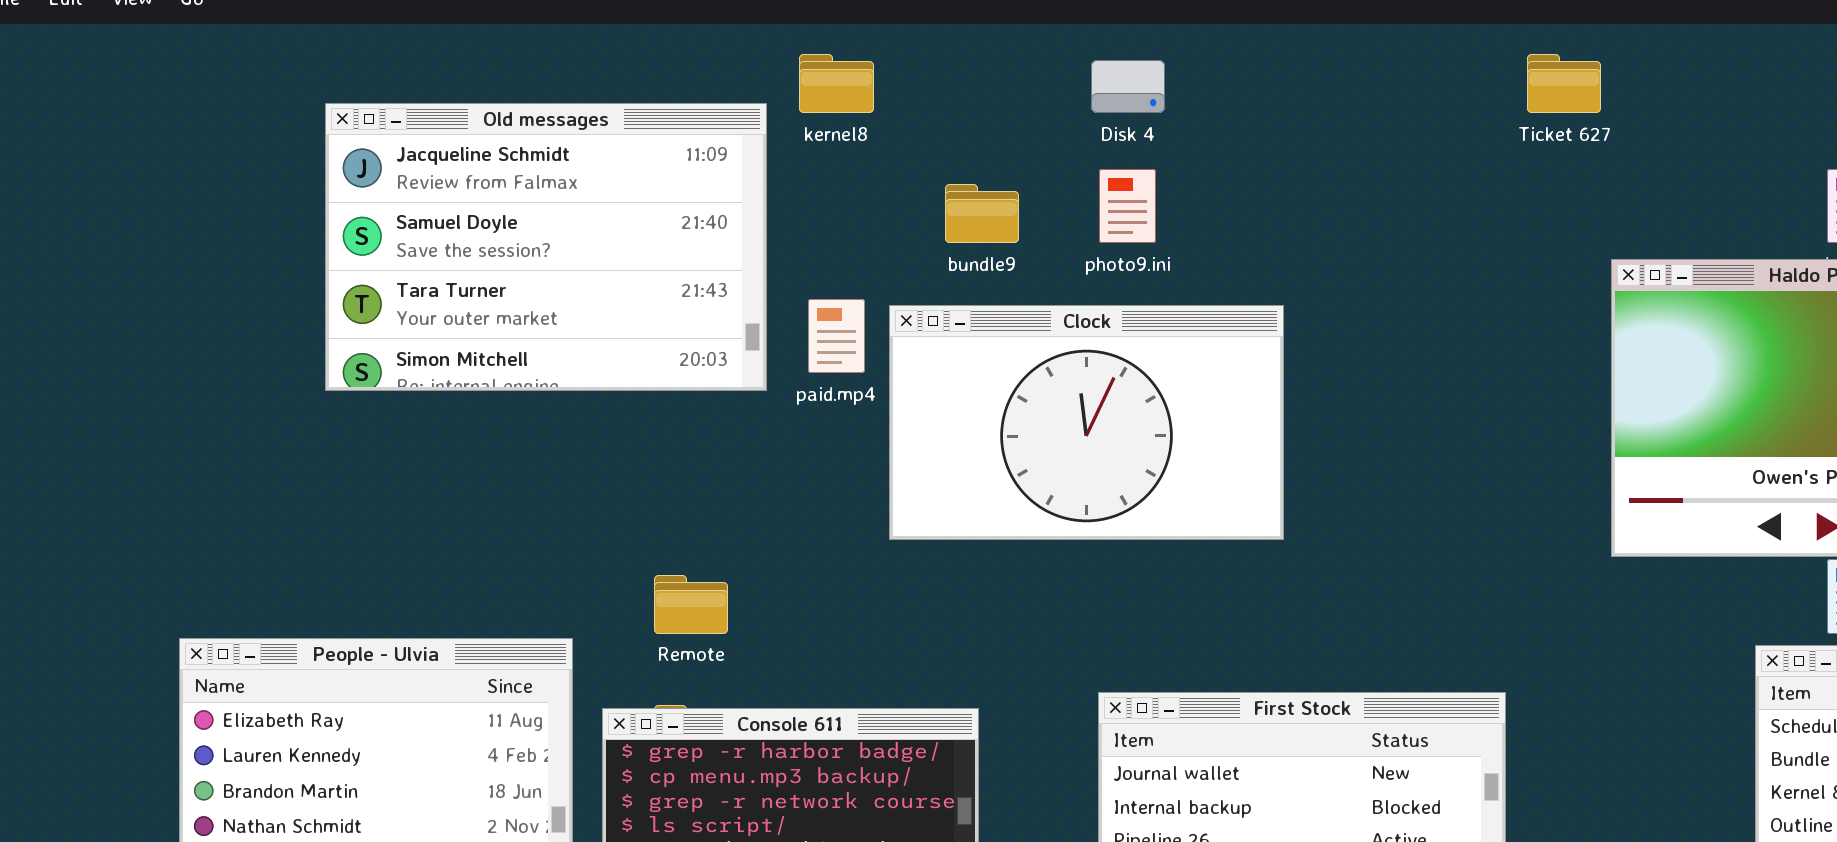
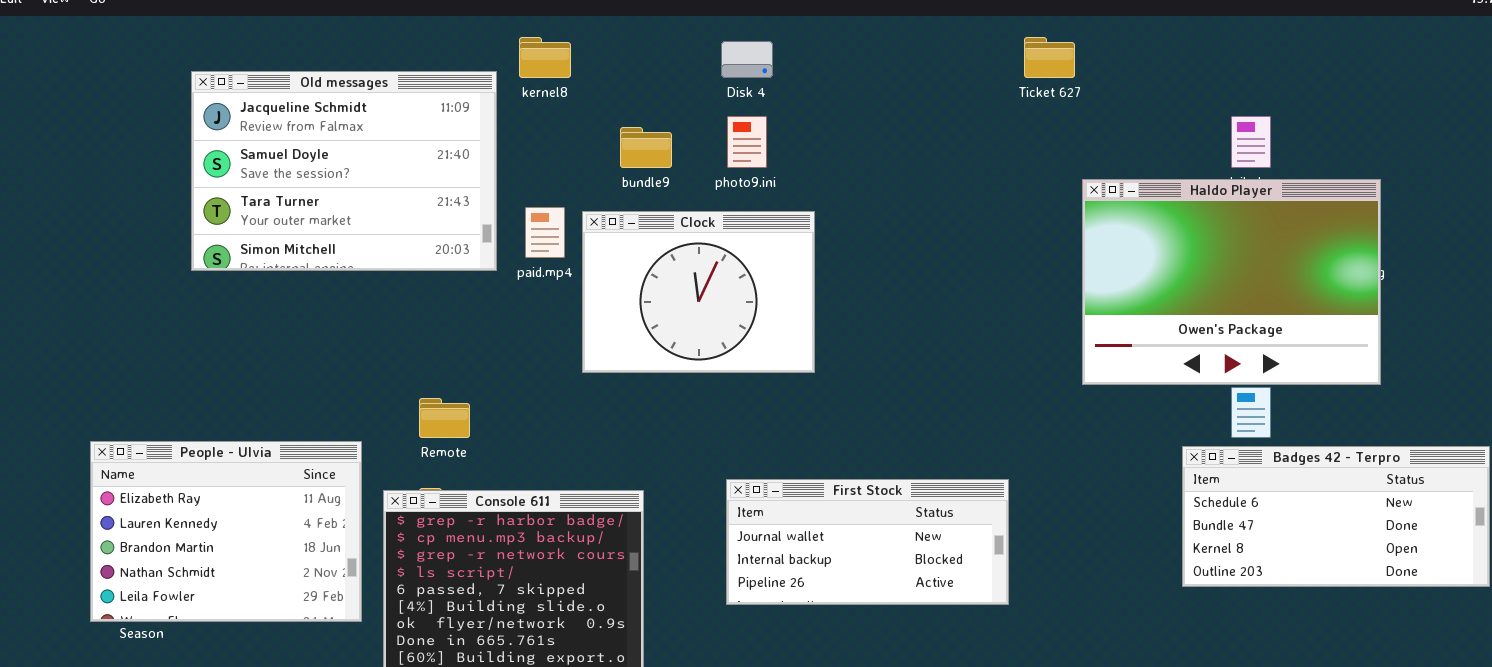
Clock: [889,305,1284,540] -> [582,211,815,373], resized

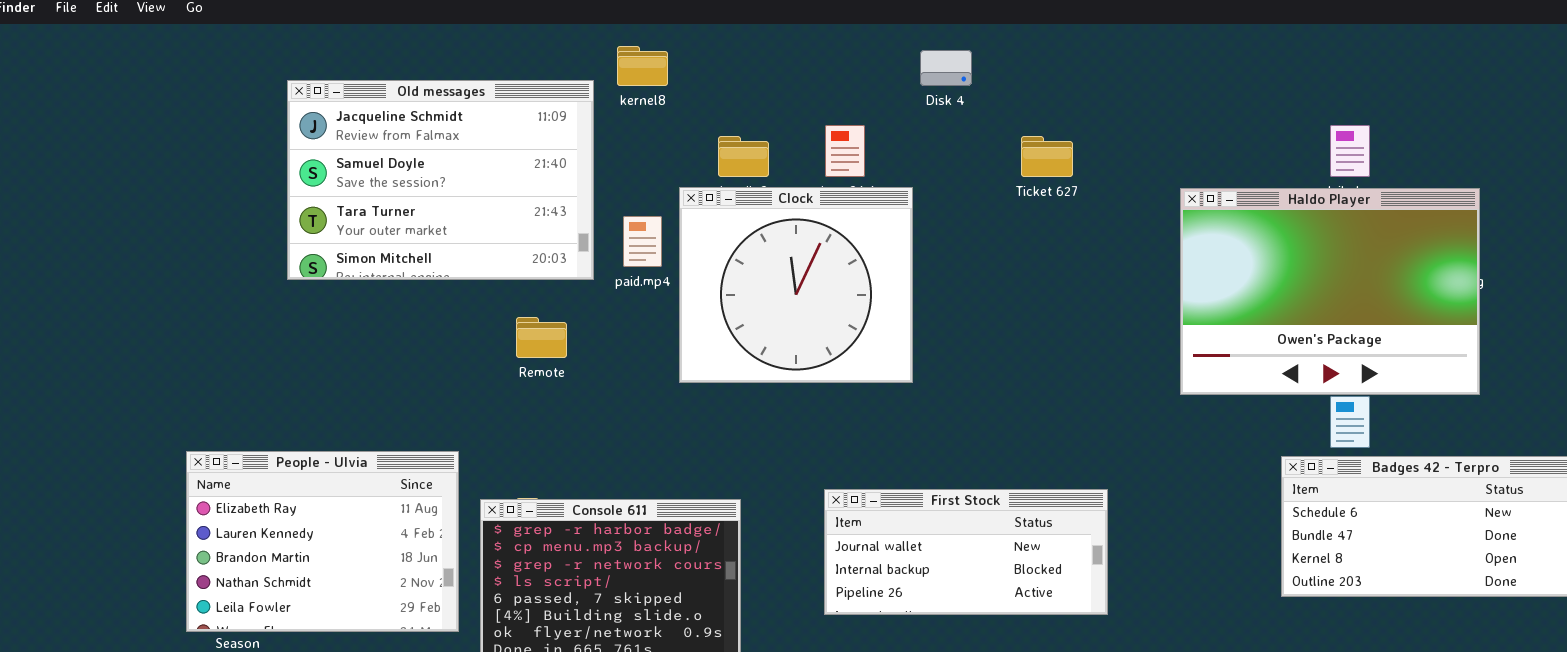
Ticket 627: [1024,37,1075,78] -> [1021,136,1073,177], moved
Disk 4: [721,41,773,78] -> [920,50,972,86], moved
Clock: [582,211,815,373] -> [679,187,913,383], resized
Remote: [419,398,470,438] -> [516,317,567,358], moved

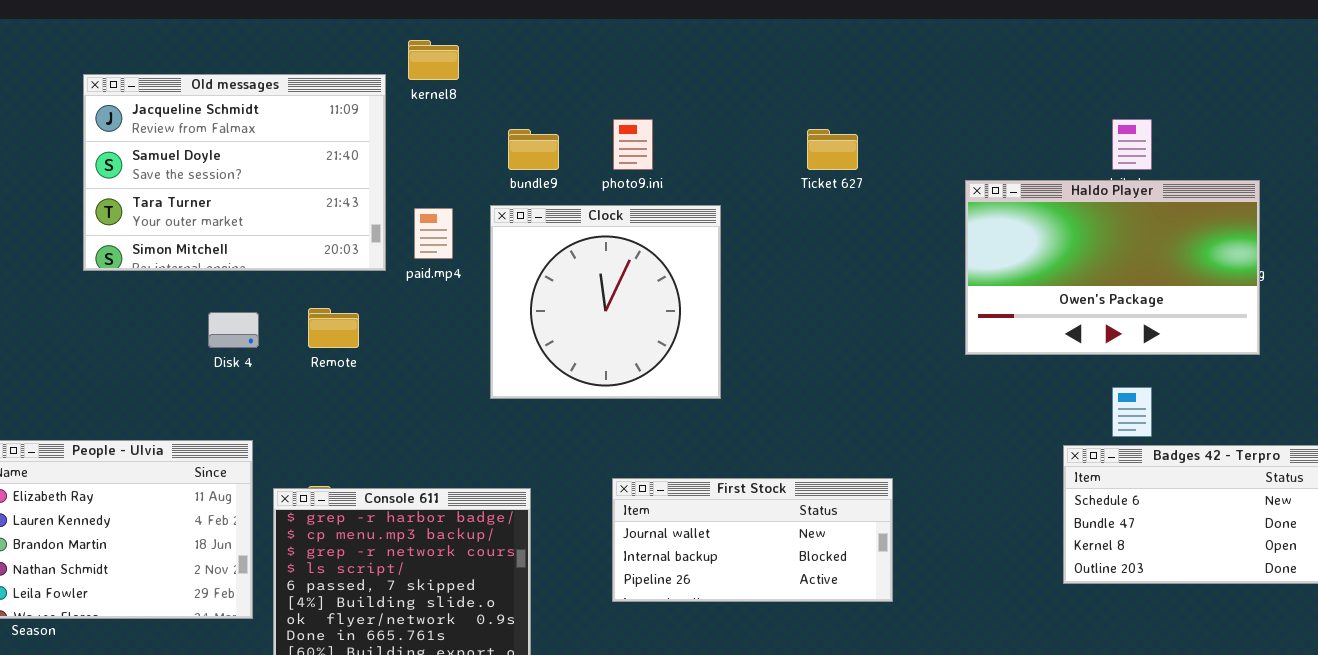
Disk 4: [920,50,972,86] -> [208,312,259,348], moved
Clock: [679,187,913,383] -> [490,205,721,399], moved
Haldo Player: [1180,188,1480,395] -> [965,180,1260,355], resized

